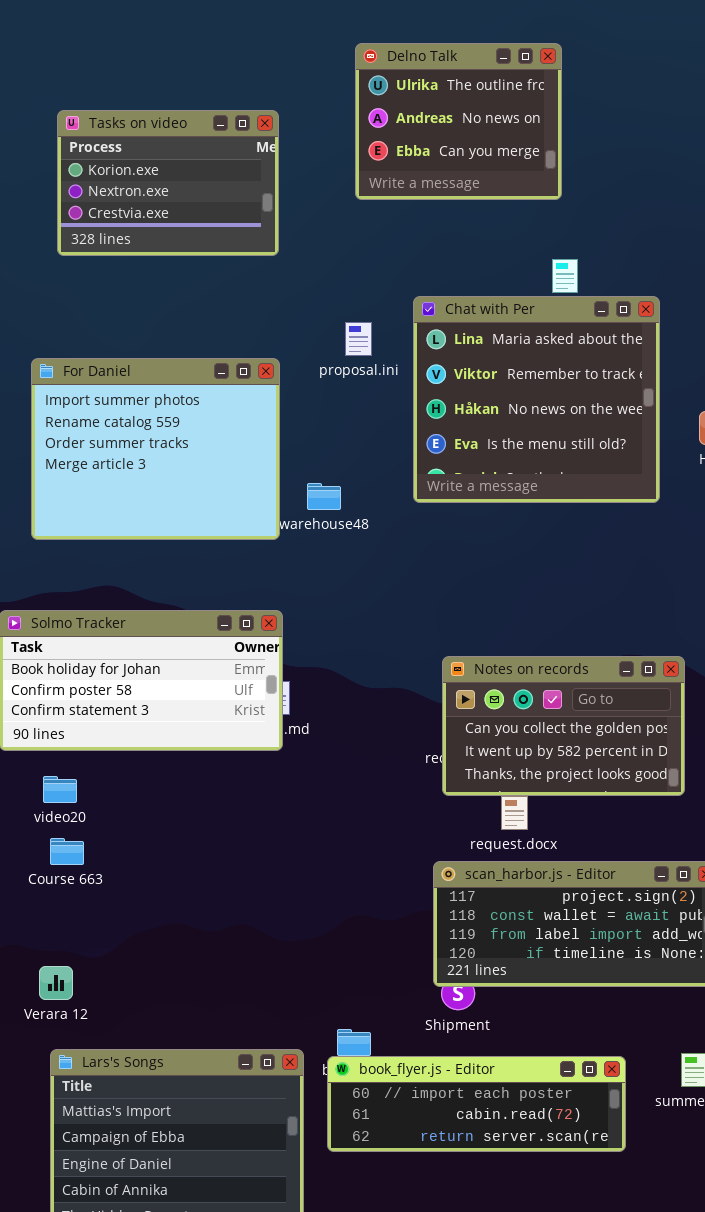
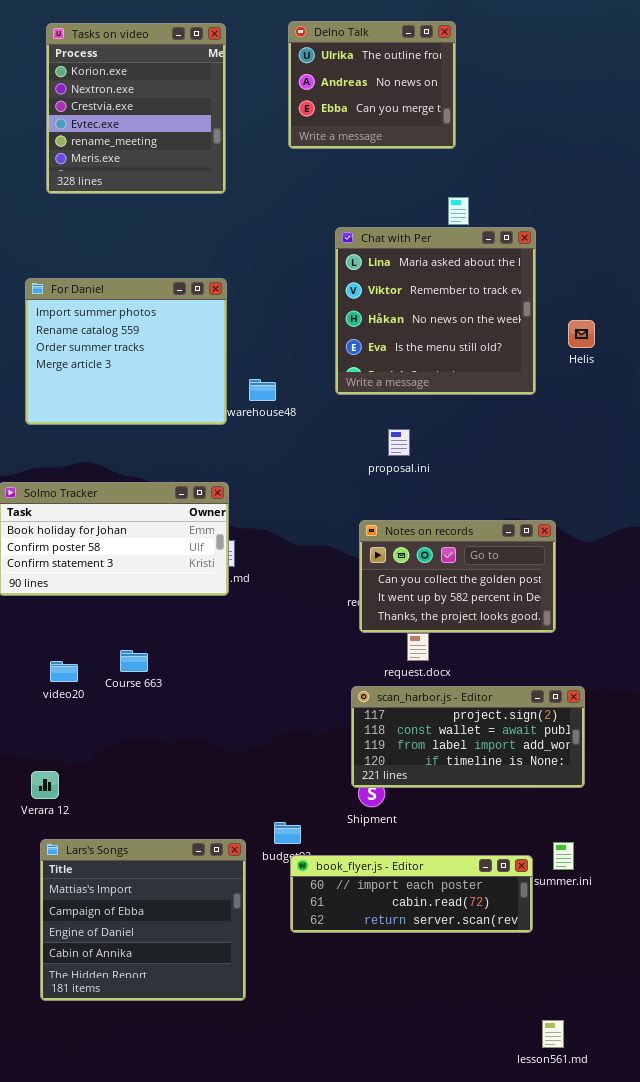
Tasks on video: [57,110,279,256] -> [46,23,226,194], resized
proposal.ini: [345,322,372,356] -> [388,429,410,456], moved
video20: [43,776,77,803] -> [50,661,78,682], moved
Course 663: [50,838,84,865] -> [120,650,148,672], moved
book_flyer.js - Editor: [327,1056,626,1152] -> [290,855,533,933], moved

